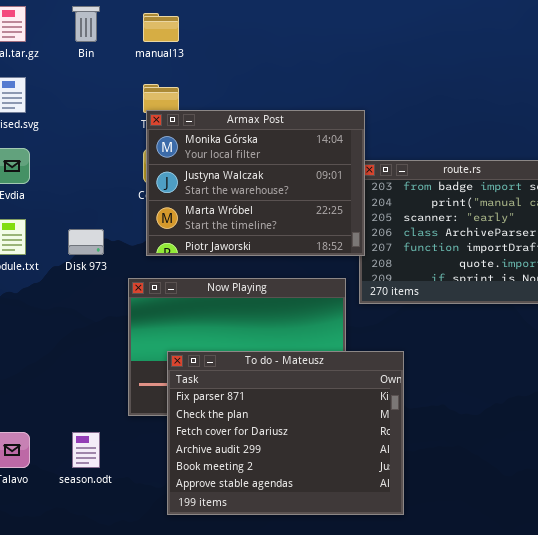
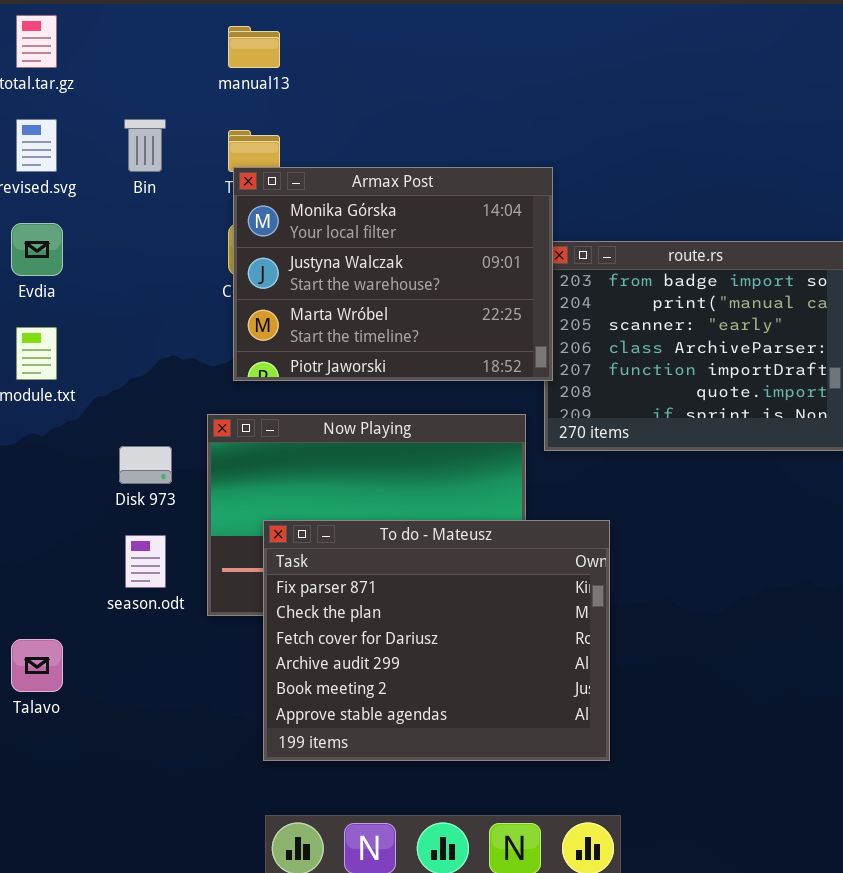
Bin: [72,6,100,42] -> [124,119,166,172], moved
Disk 973: [68,229,104,255] -> [119,446,172,484], moved
season.odt: [72,432,100,468] -> [125,535,166,588], moved

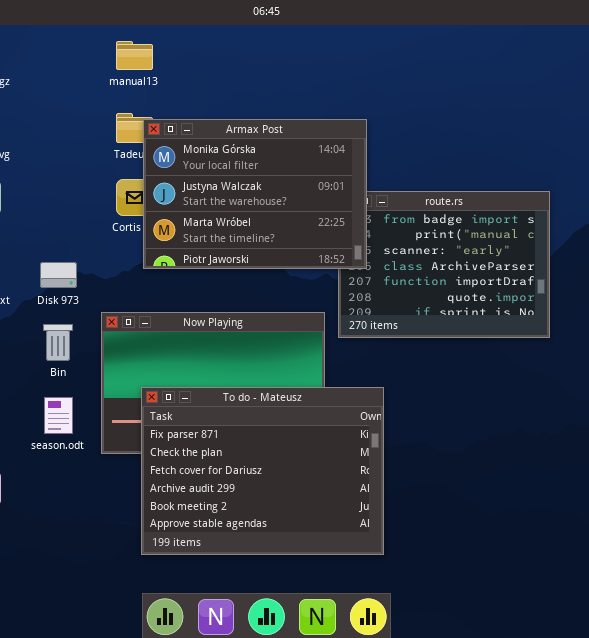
Bin: [124,119,166,172] -> [43,324,73,361], moved
Armax Post: [233,167,553,381] -> [143,119,367,269], moved
Disk 973: [119,446,172,484] -> [40,262,77,288], moved

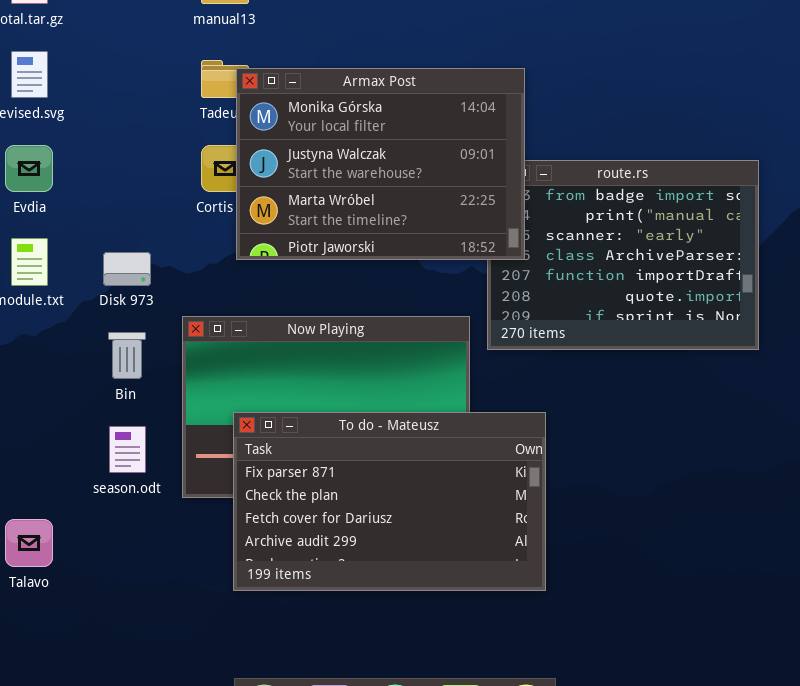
To do - Mateusz: [141,387,384,555] -> [233,412,546,591], resized

